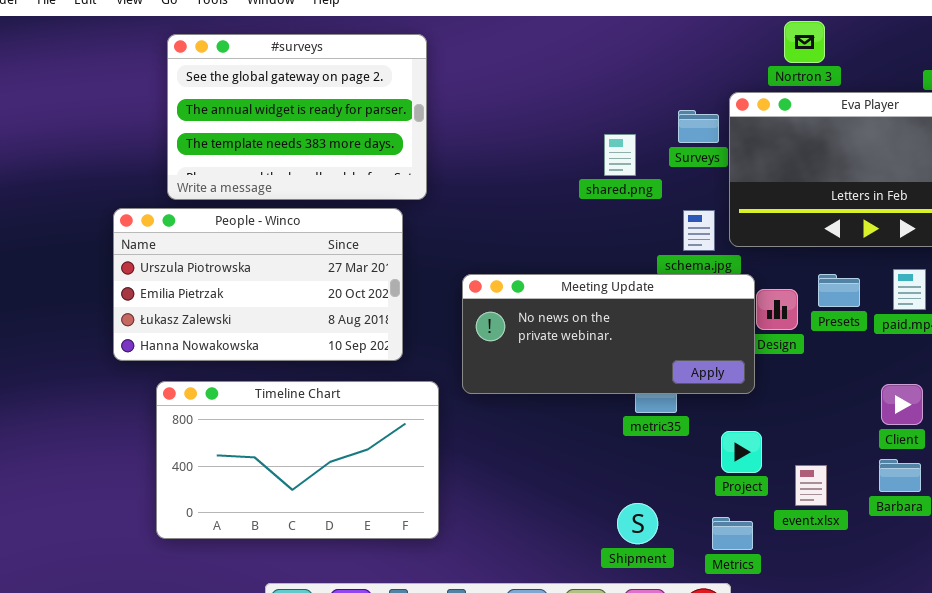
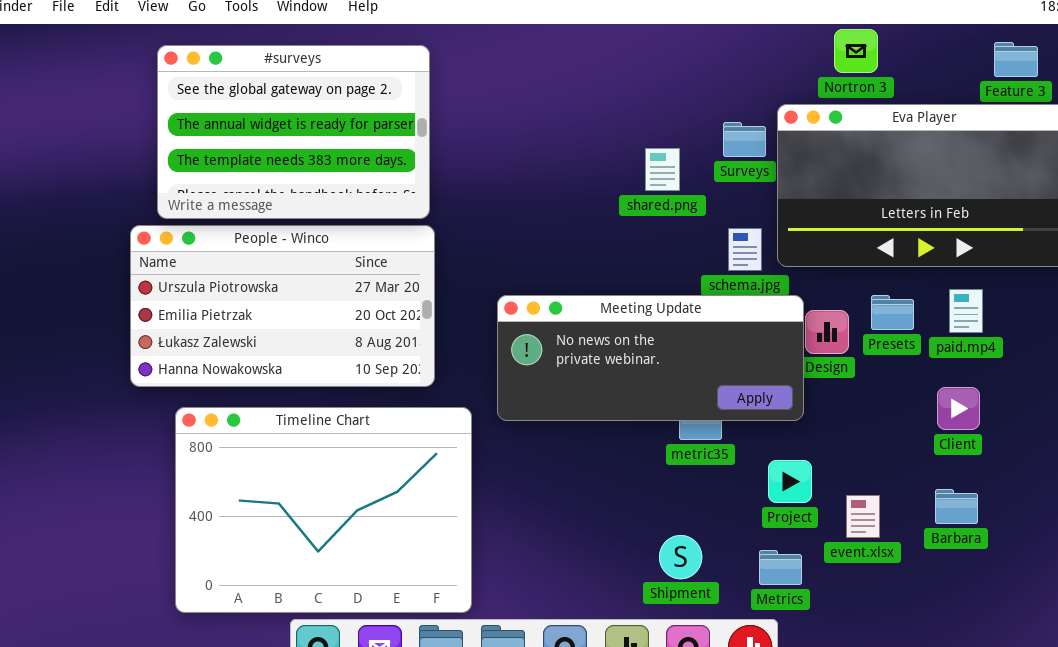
#surveys: [167,34,427,200] -> [157,45,430,219], moved
Timeline Chart: [156,381,439,539] -> [175,407,472,613], resized
Client: [881,384,923,425] -> [937,387,980,430], moved

